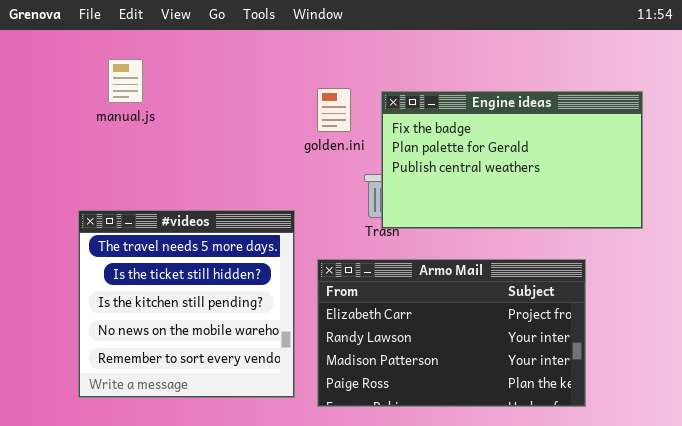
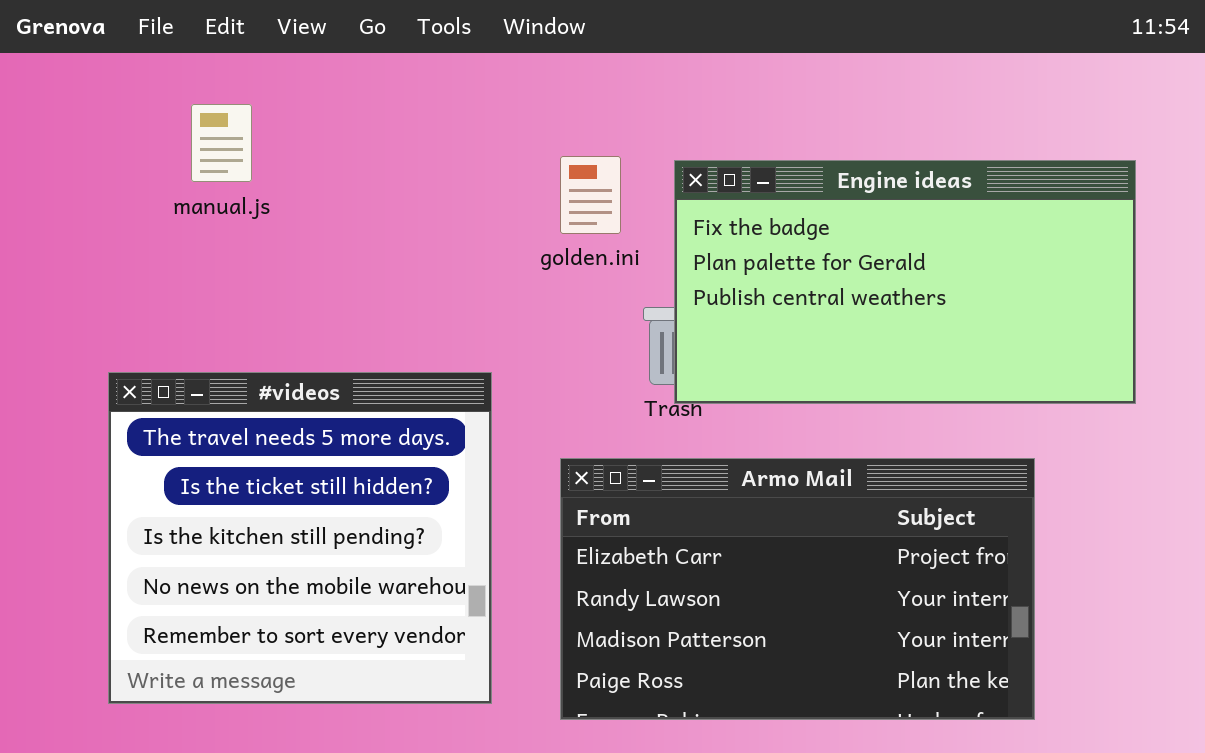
#videos: [78,210,295,398] -> [108,372,492,704], moved

